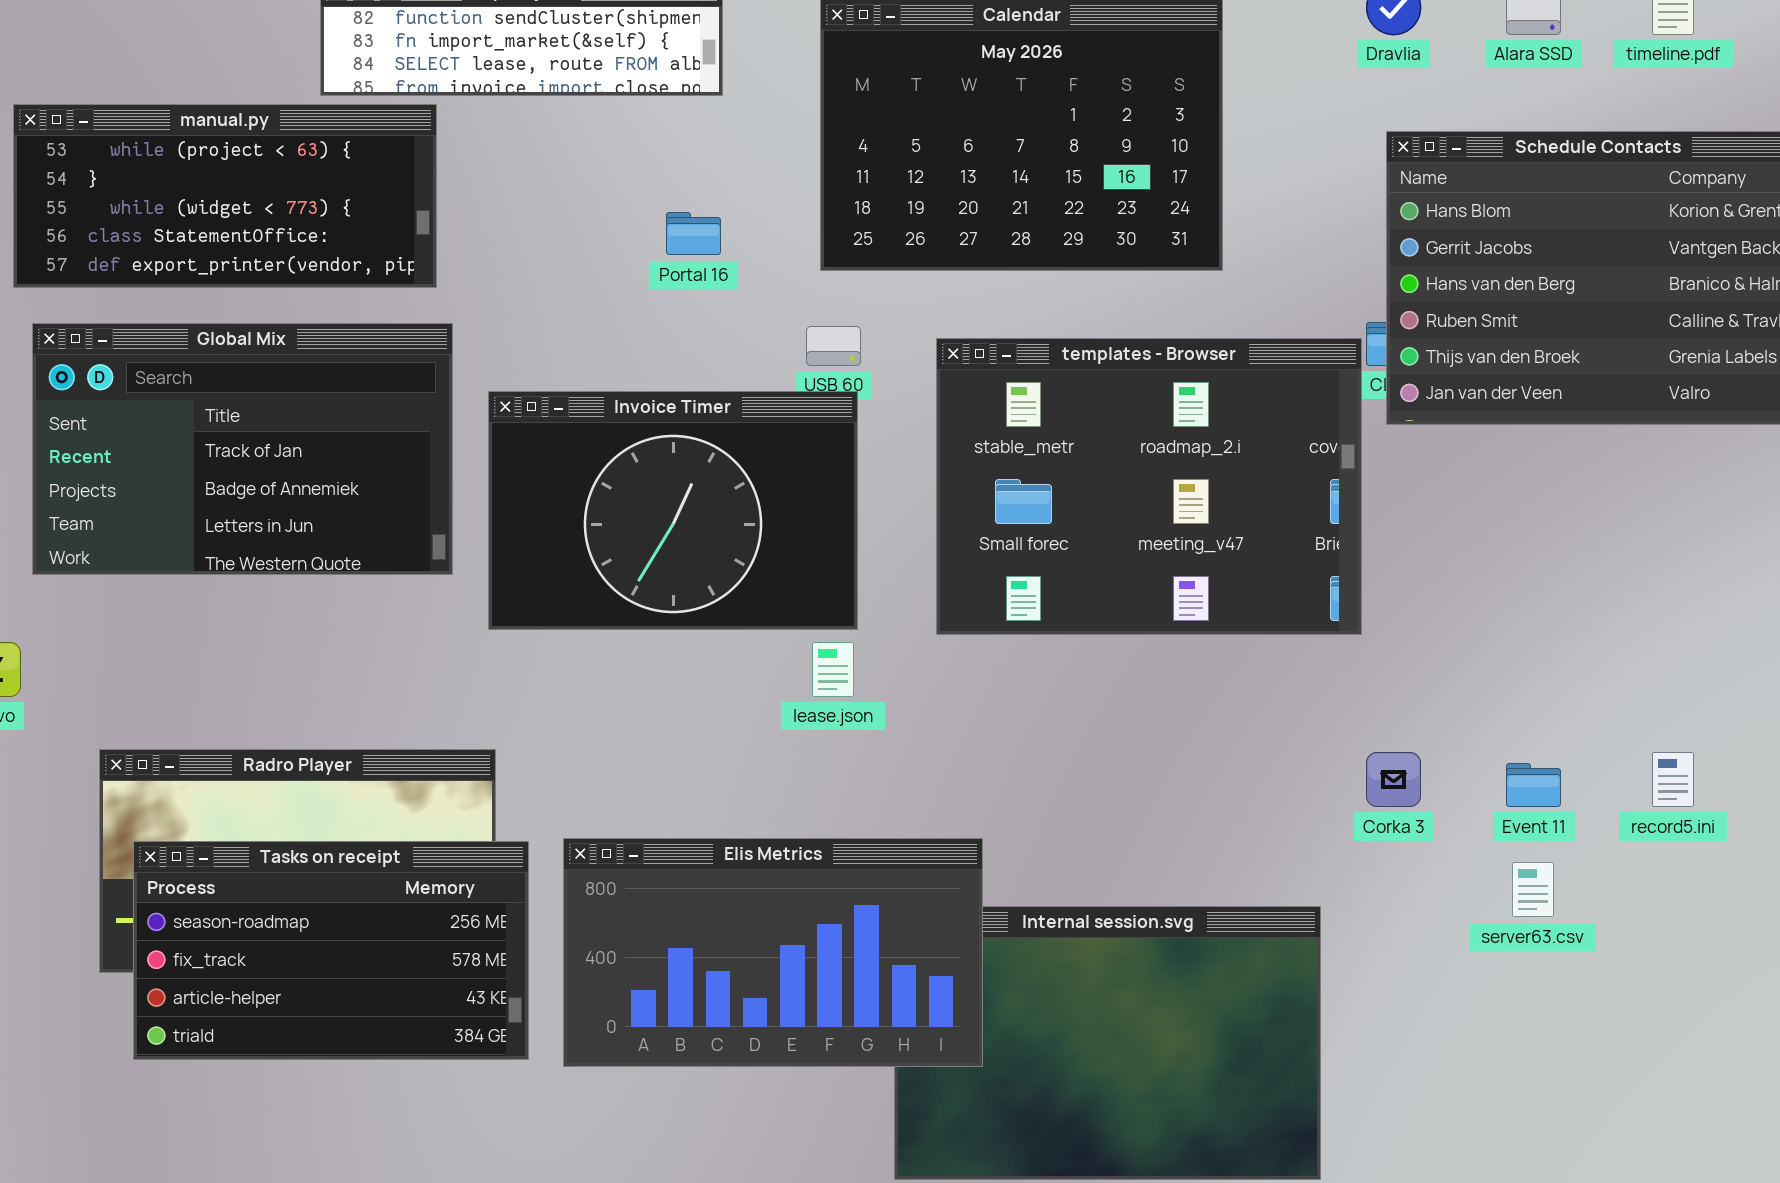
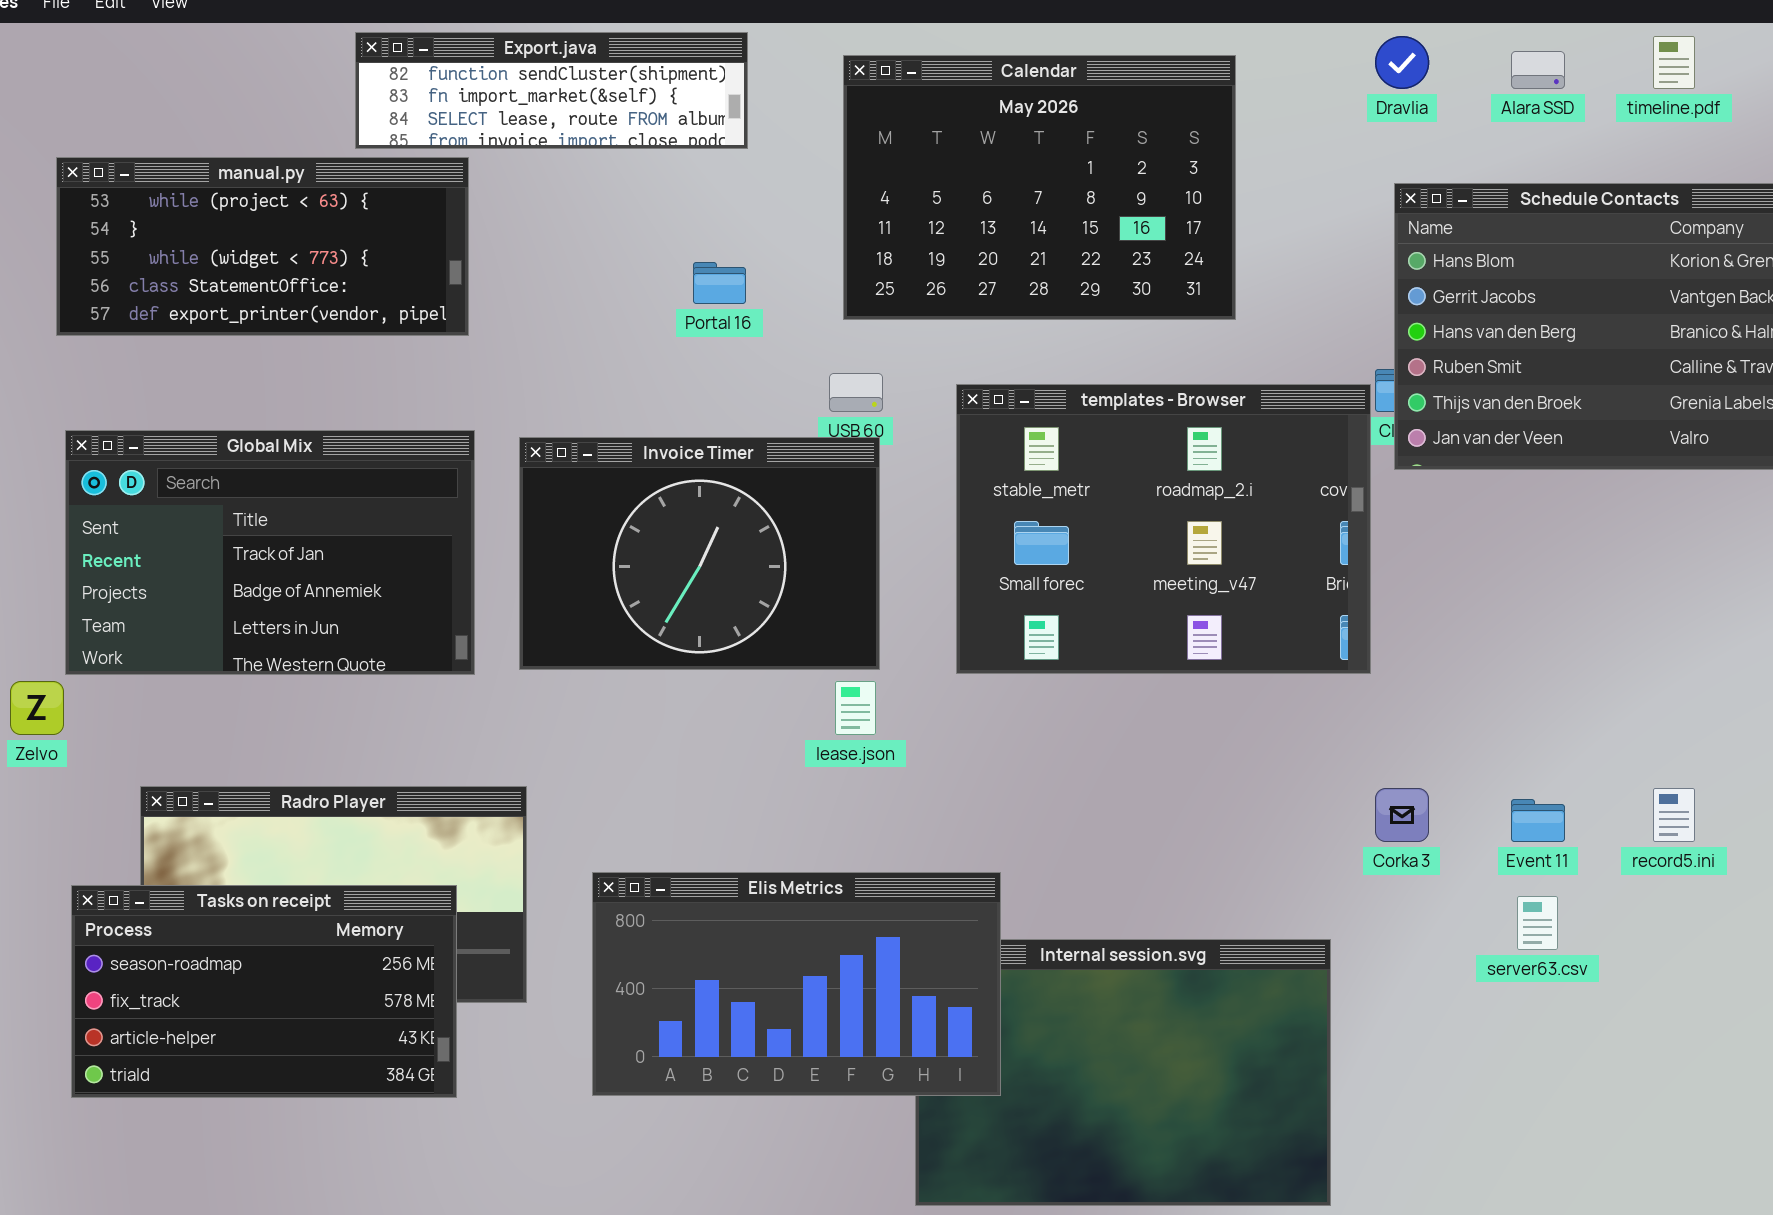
Global Mix: [32,323,453,575] -> [65,430,475,675], moved
Tasks on receipt: [133,841,529,1060] -> [71,885,457,1098], moved

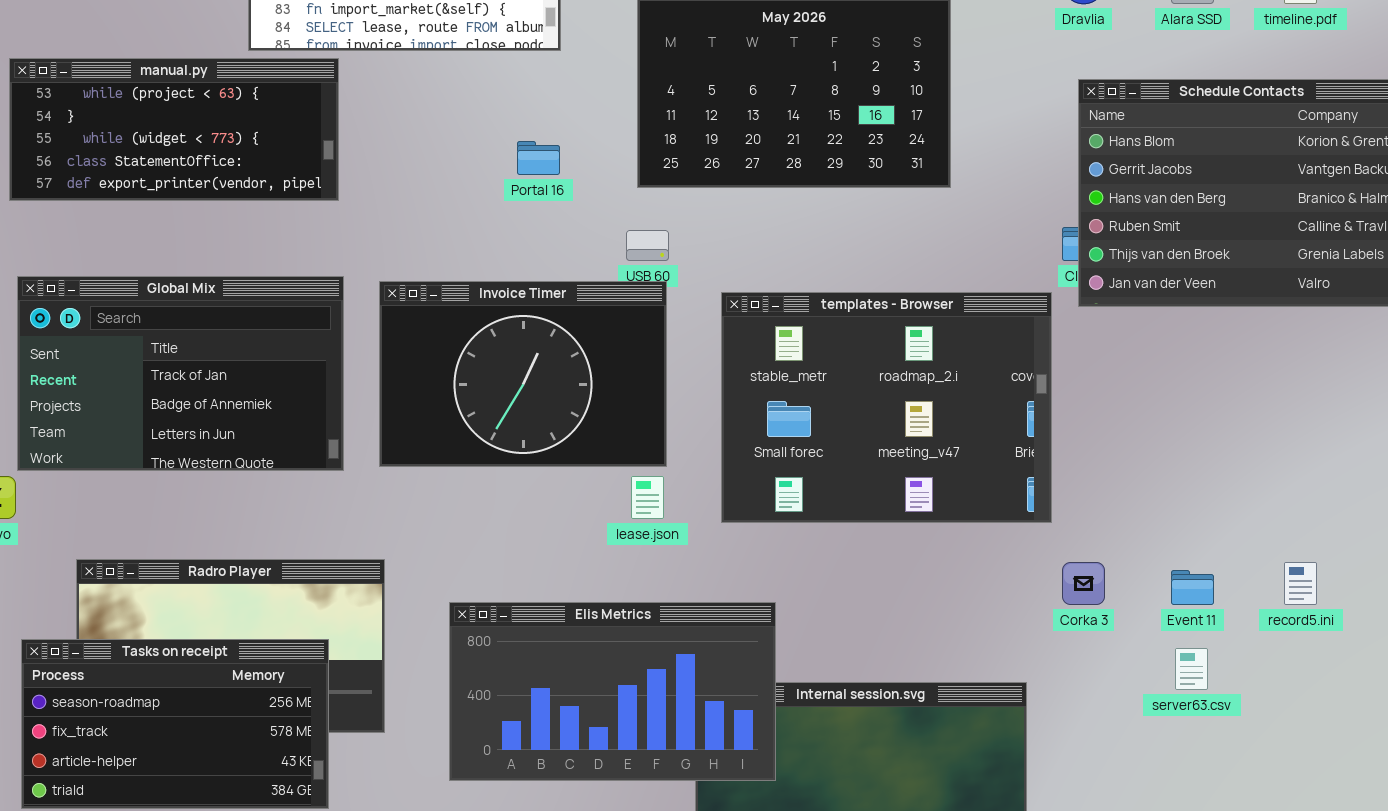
templates - Browser: [956,384,1371,674] -> [721,292,1052,523], moved
Elis Metrics: [592,872,1001,1096] -> [449,602,776,781], moved

